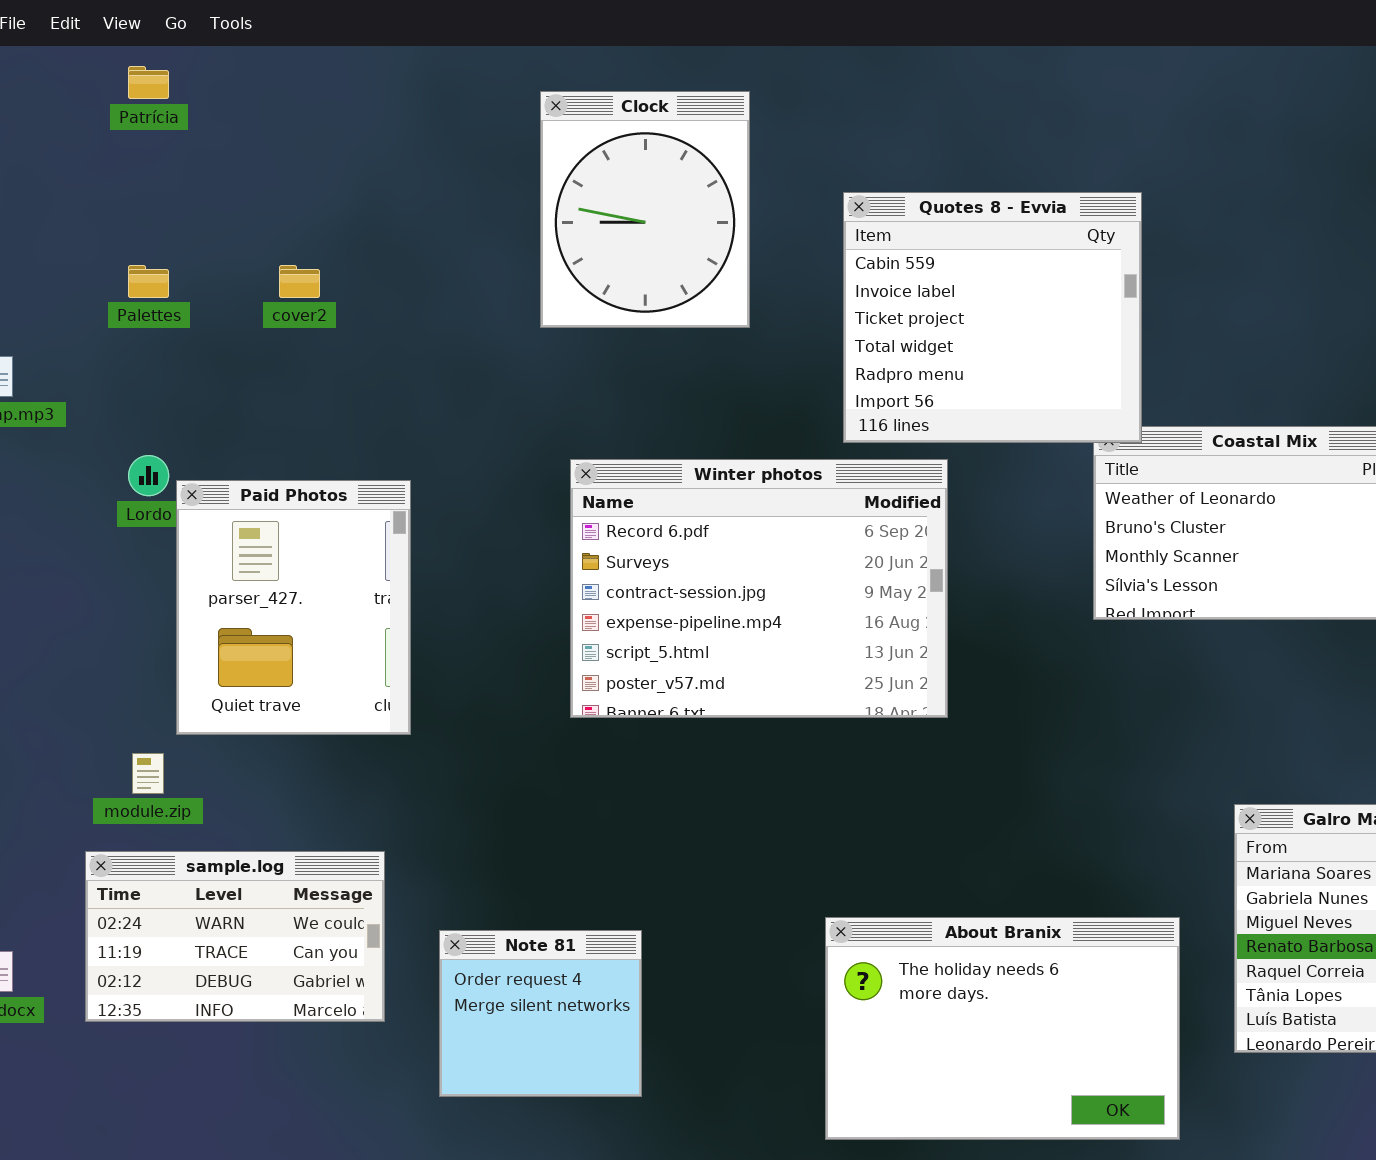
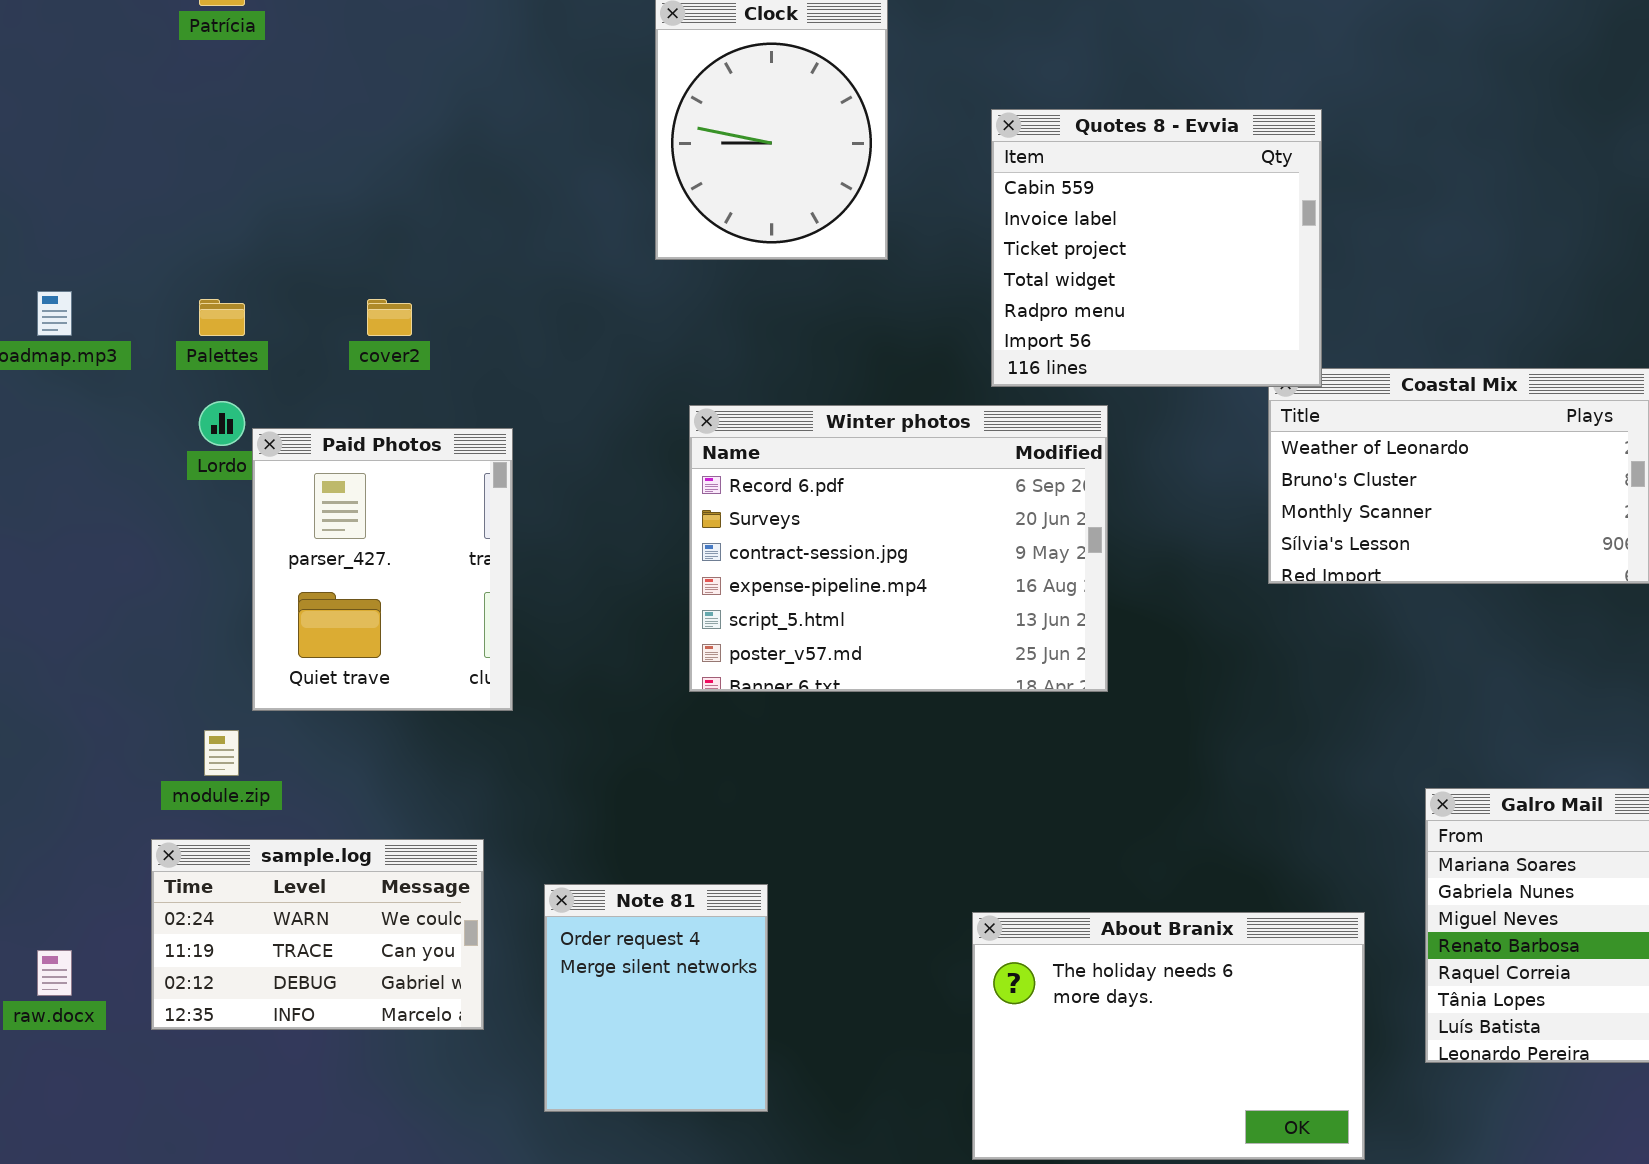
Palettes: [128,265,169,298] -> [199,299,245,336], moved
cover2: [279,265,320,298] -> [367,299,412,336], moved
Note 81: [439,930,642,1097] -> [544,884,768,1112], resized

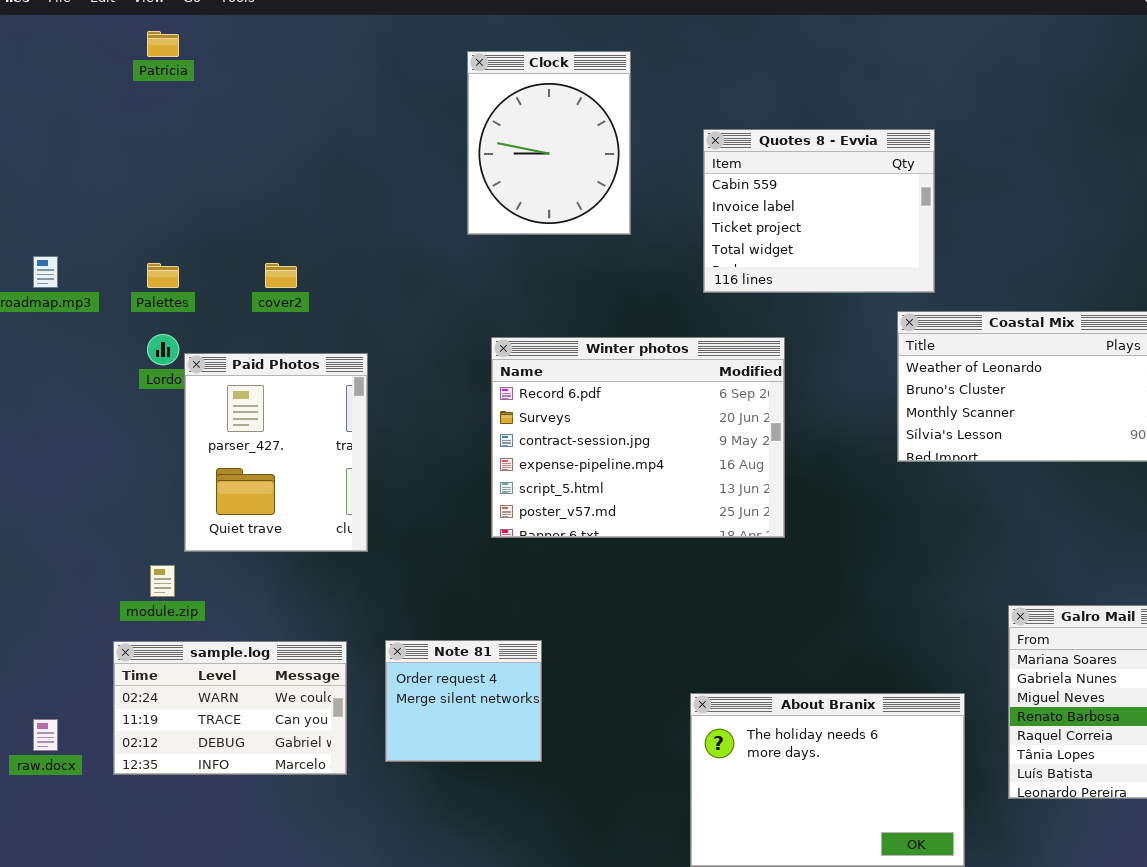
Quotes 8 - Evvia: [991,109,1322,387] -> [703,129,935,293], resized
Note 81: [544,884,768,1112] -> [385,640,542,762], moved, resized

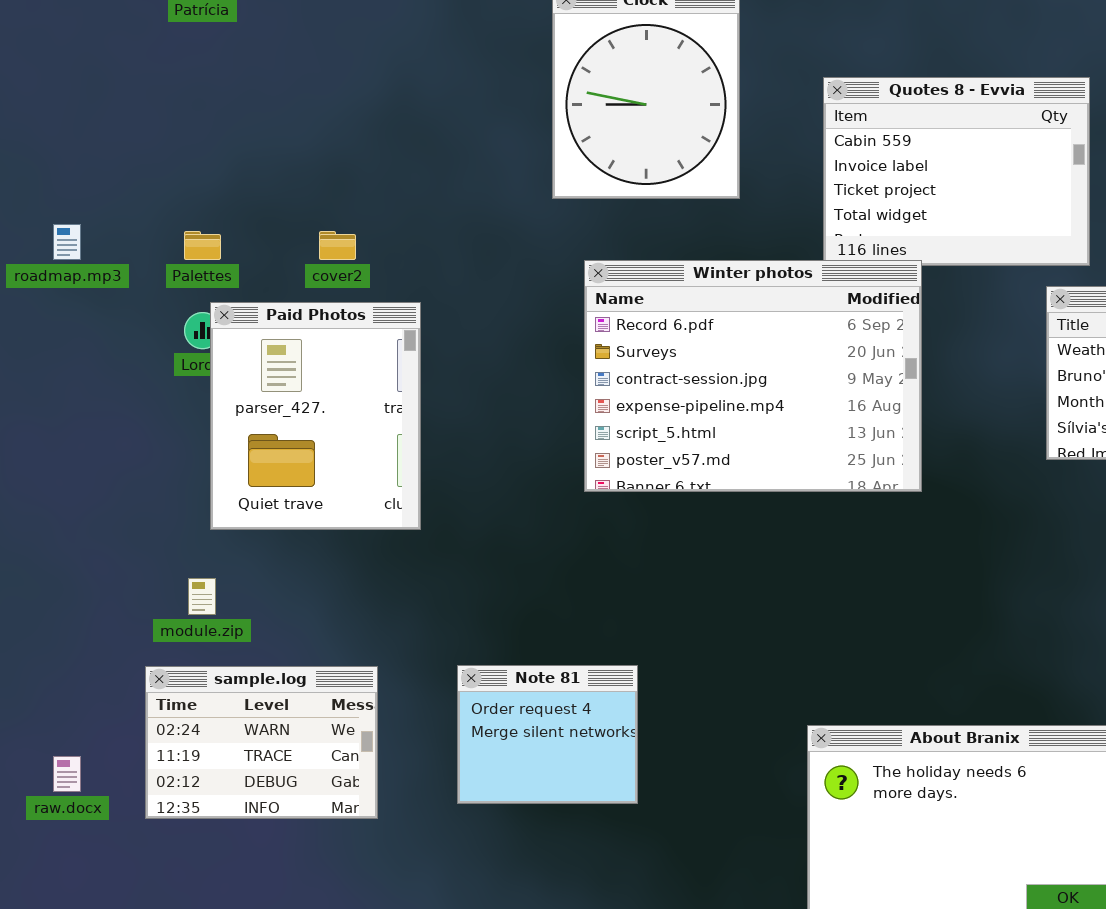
Winter photos: [491,337,785,538] -> [584,260,922,492], moved
Paid Photos: [184,353,368,552] -> [210,302,421,530], moved
sample.log: [113,641,347,775] -> [145,666,378,819], resized

